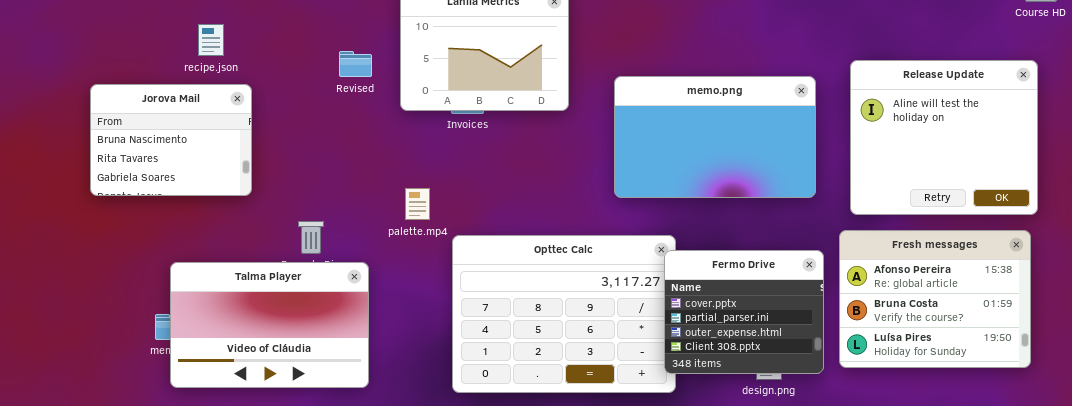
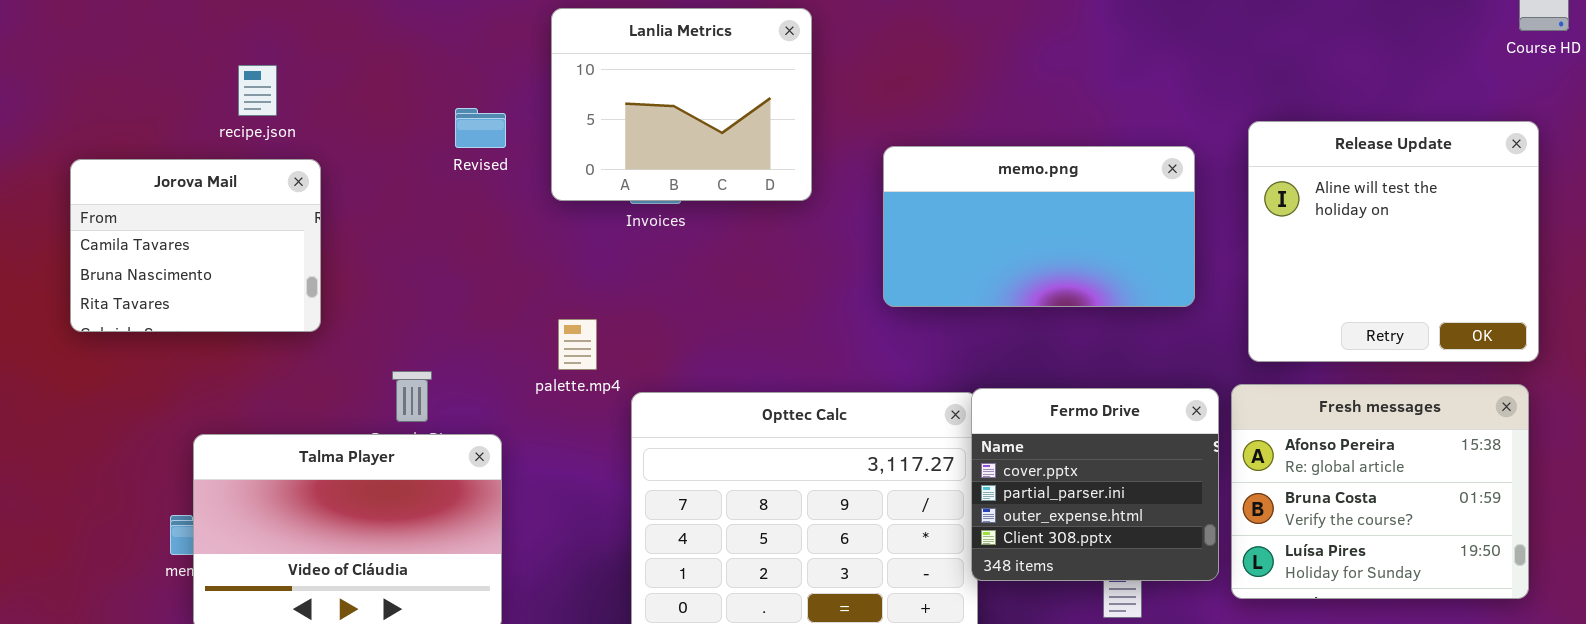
memo.png: [614,76,816,198] -> [883,146,1195,307], resized
Jorova Mail: [90,84,252,196] -> [70,159,321,332], scrolled up 1 row
Fermo Drive: [664,250,824,374] -> [971,388,1219,581], moved

